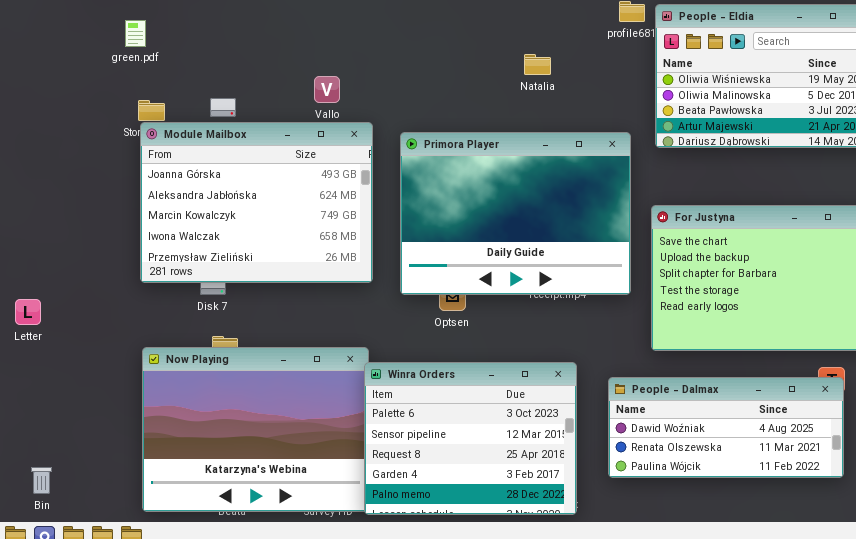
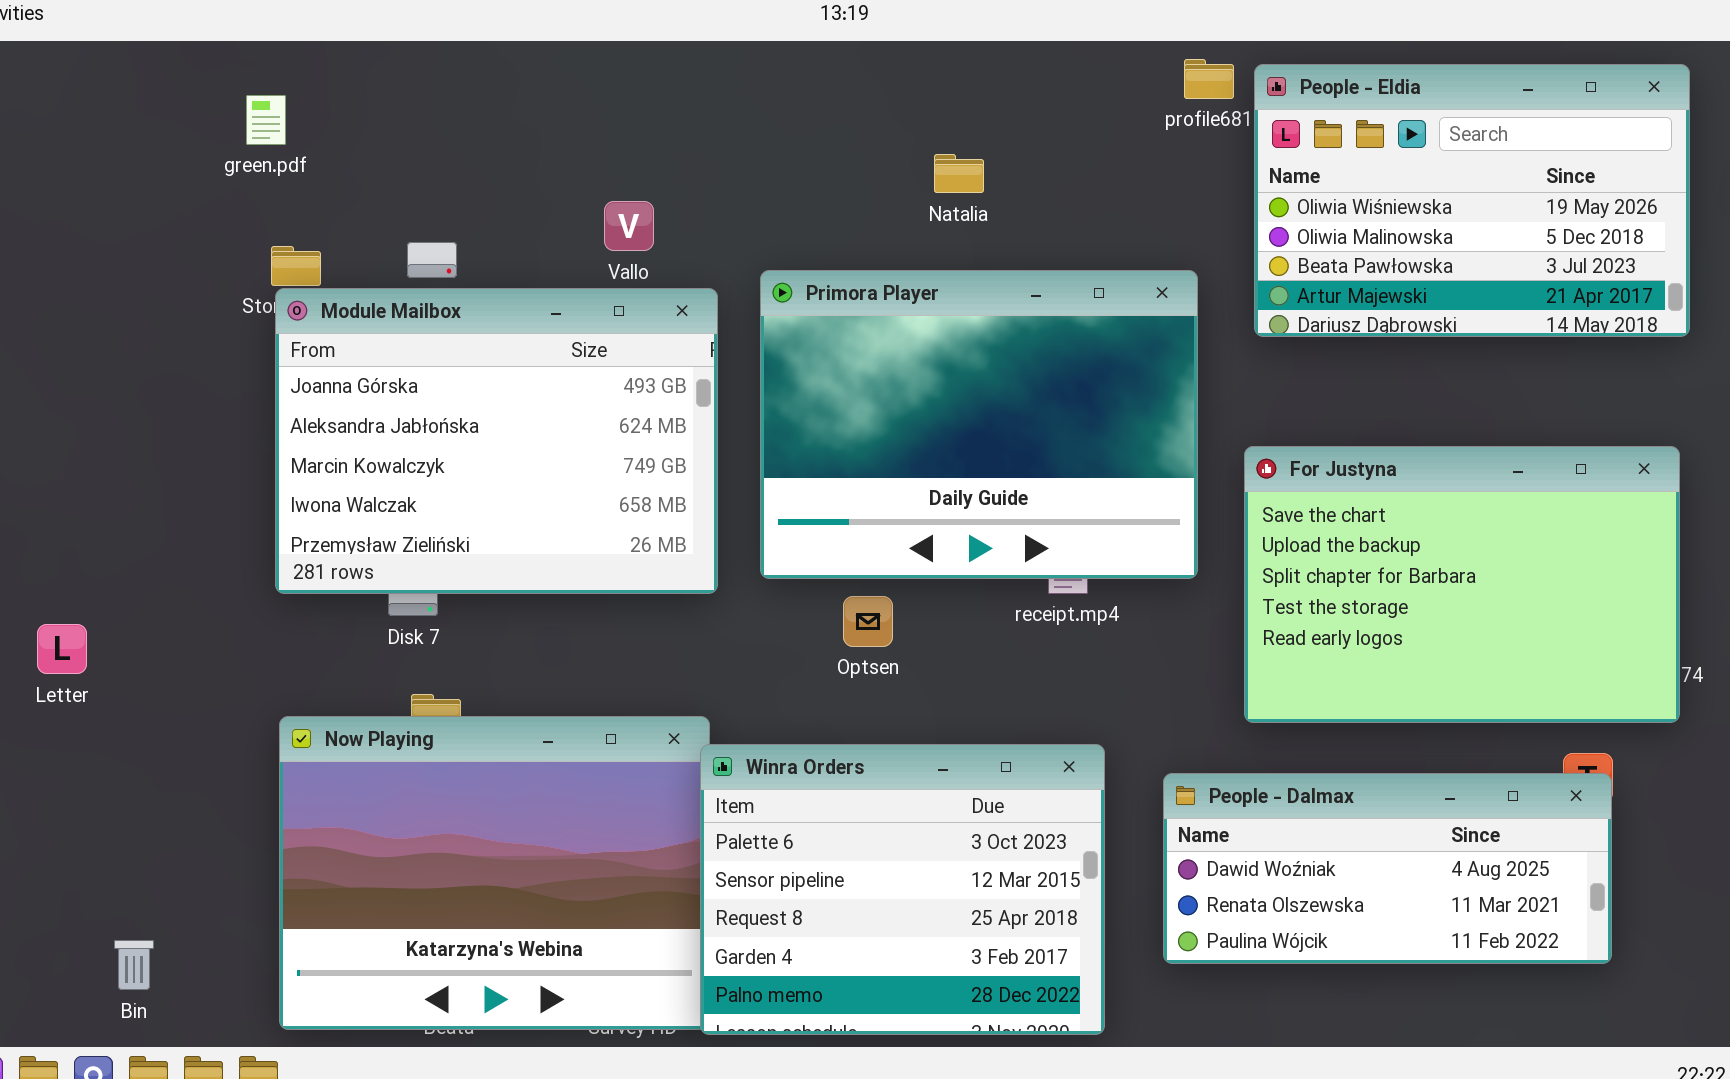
Natalia: [524,54,551,75] -> [934,154,984,193], moved
Primora Player: [400,132,631,295] -> [760,270,1198,579], moved
Bin: [31,467,52,494] -> [114,940,154,990], moved

